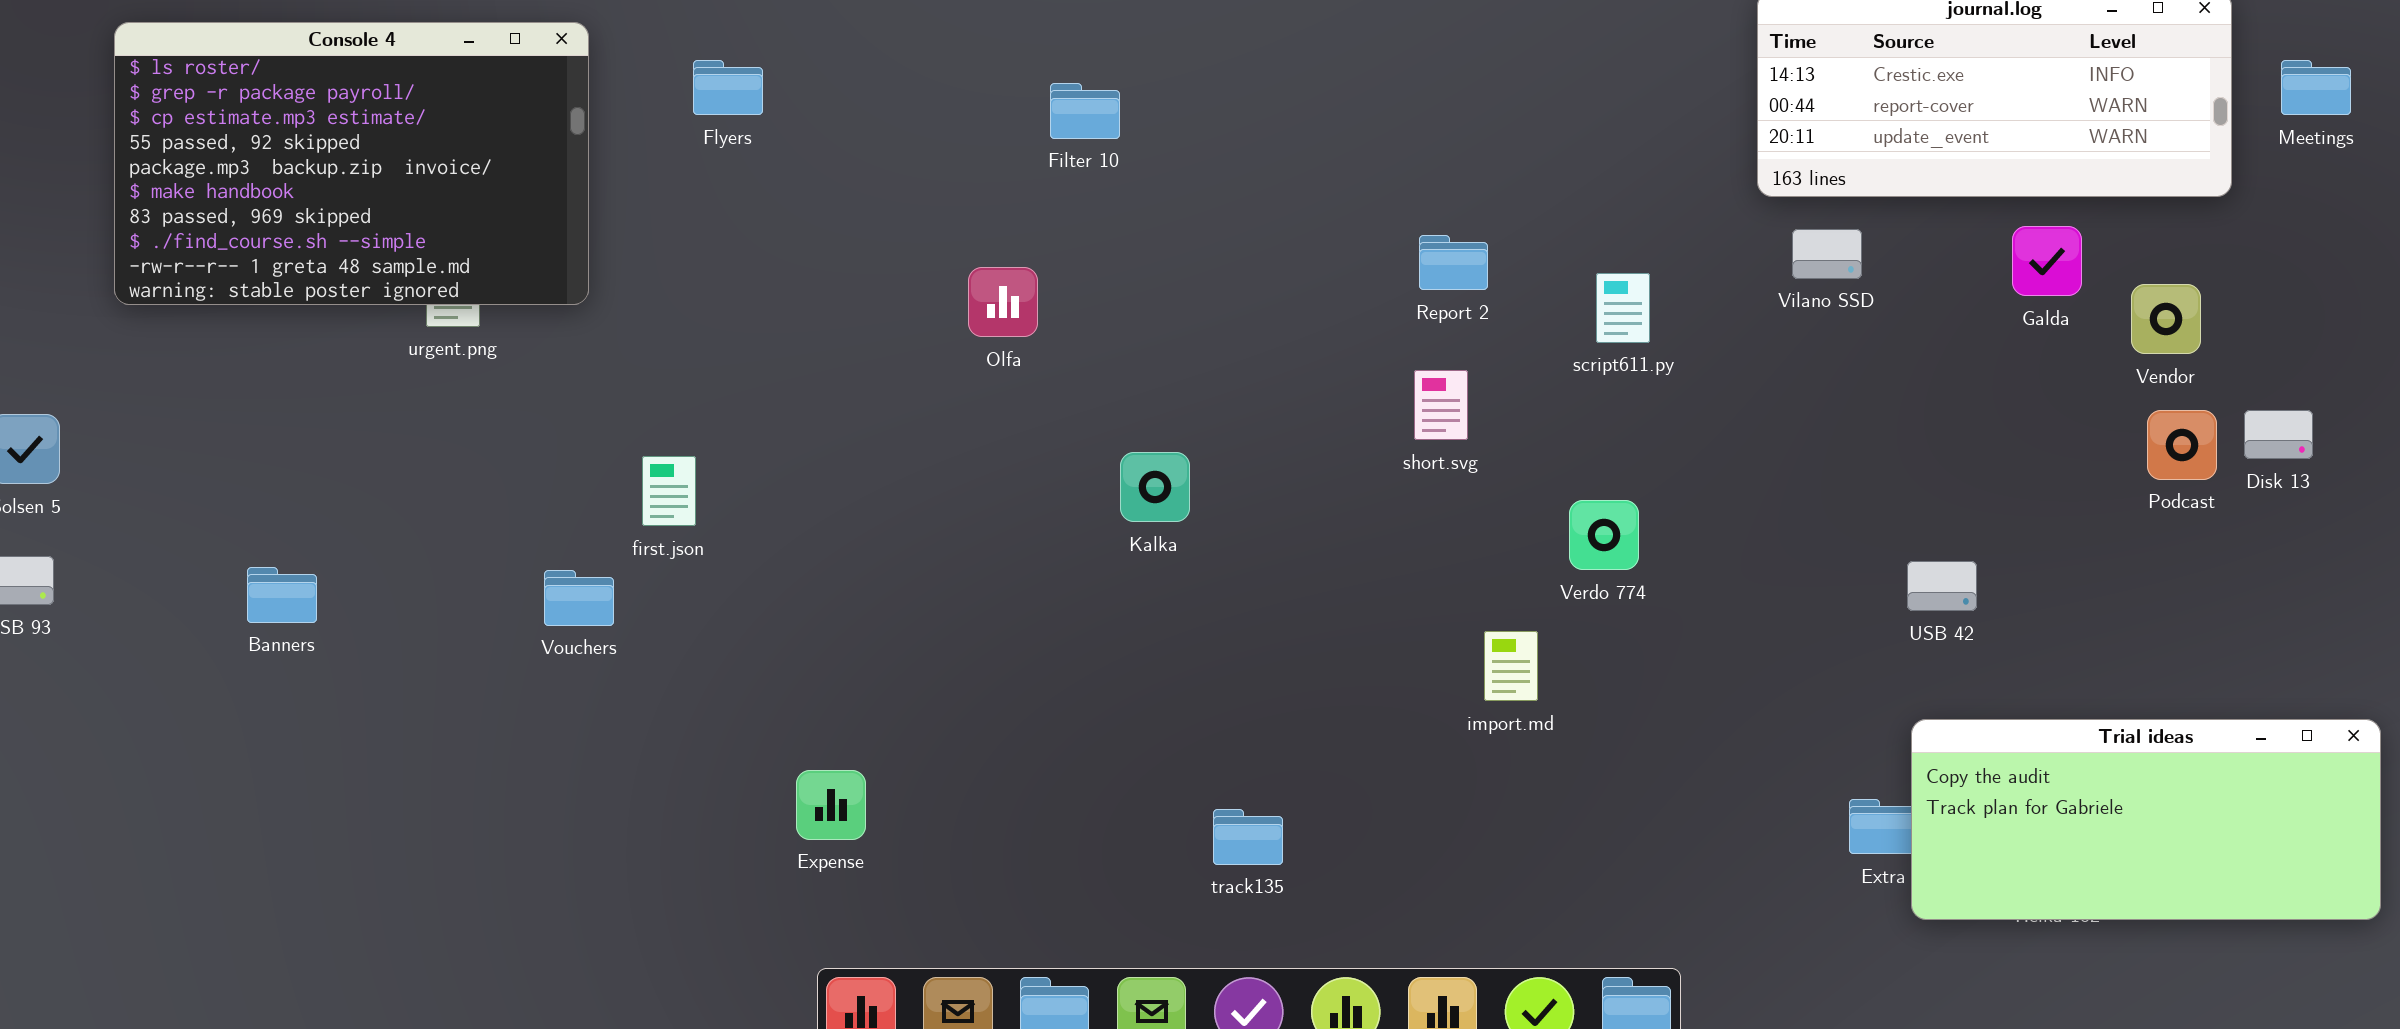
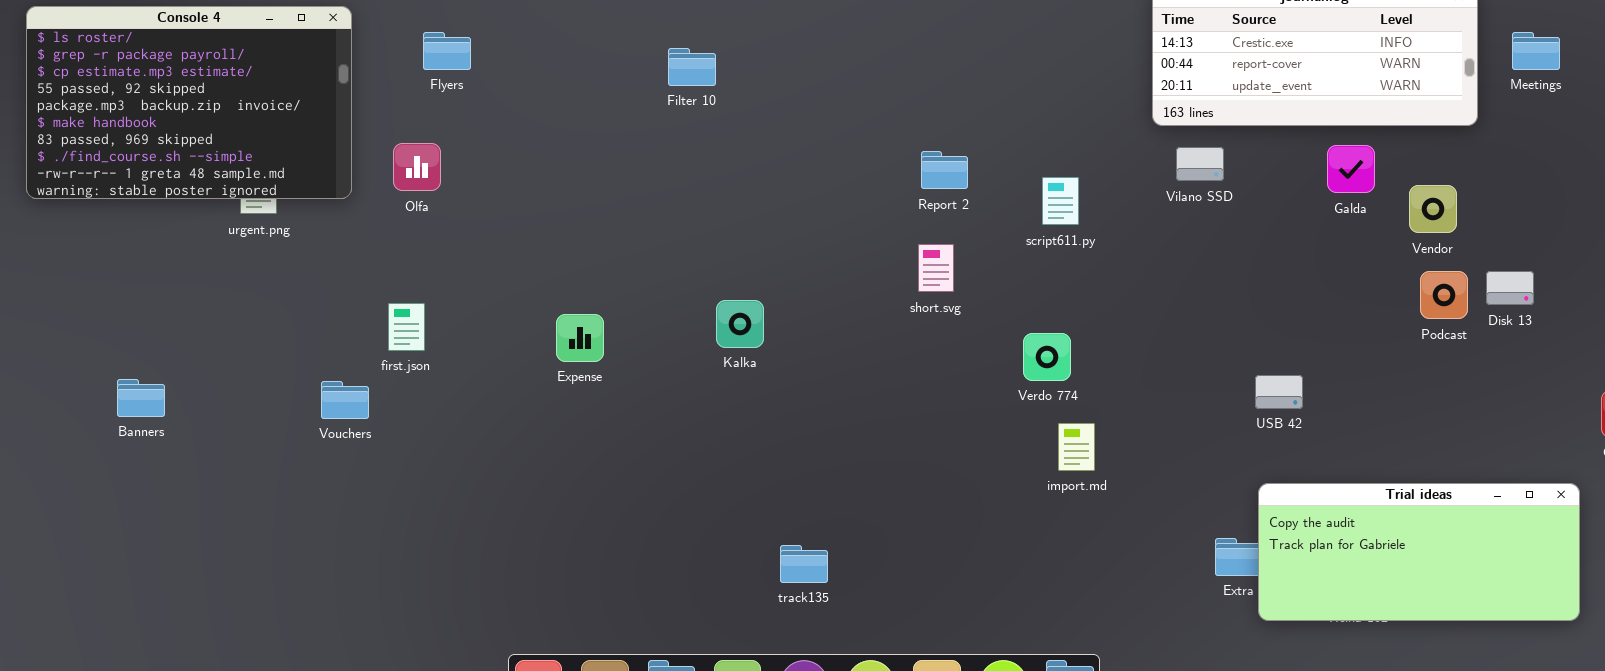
Olfa: [968,267,1038,337] -> [393,143,441,191], moved
import.md: [1484,631,1538,701] -> [1058,423,1095,471], moved
Expense: [796,770,866,840] -> [556,314,604,362], moved

